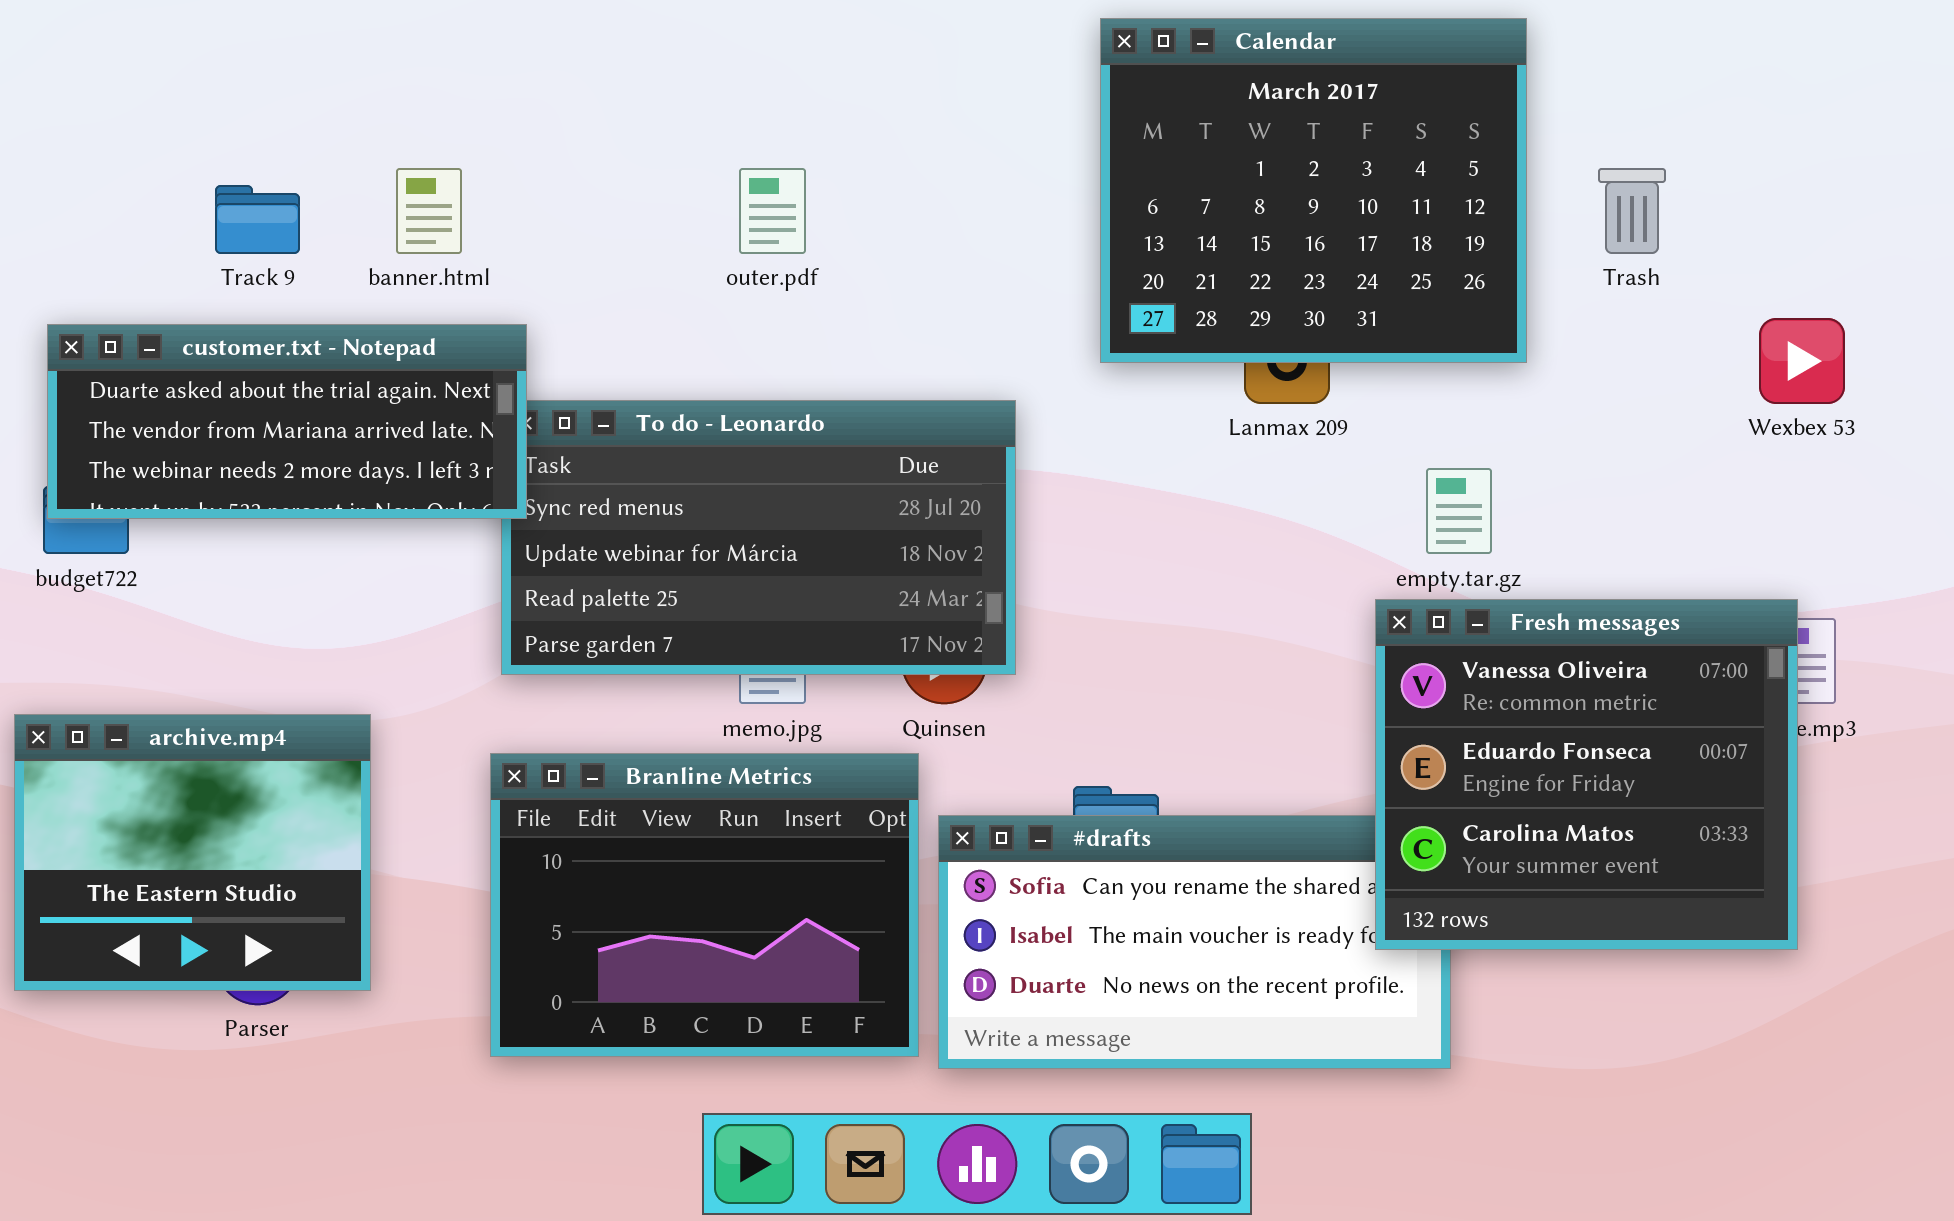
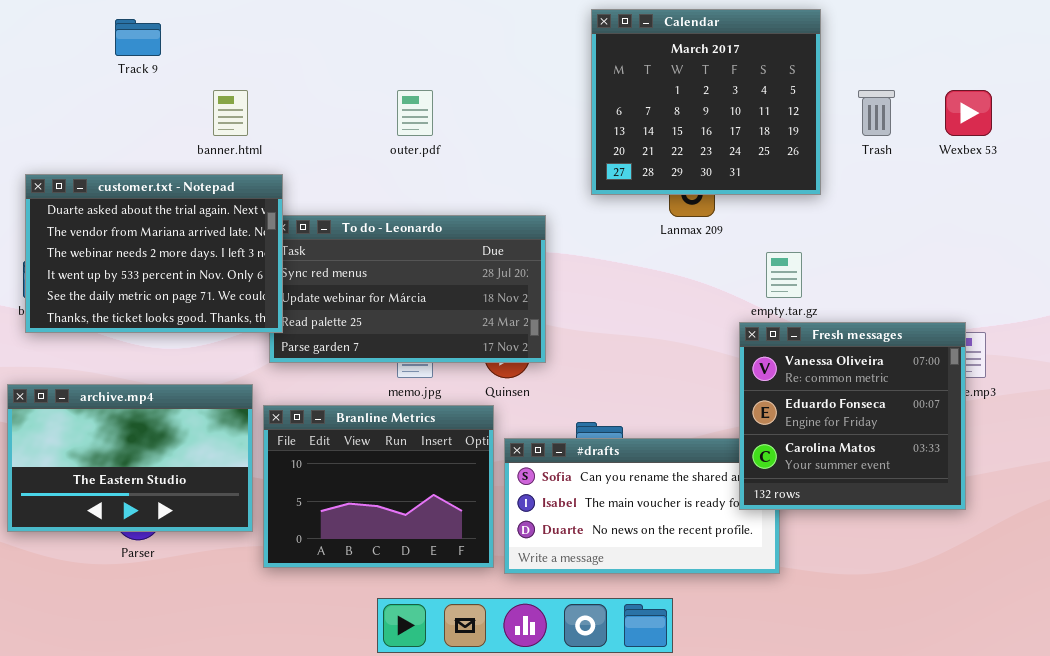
Track 9: [215,185,300,254] -> [115,19,161,56], moved
Wexbex 53: [1759,318,1845,404] -> [945,90,992,136], moved
customer.txt - Notepad: [47,324,527,519] -> [25,174,283,333], resized
archive.mp4: [14,714,371,991] -> [7,384,253,532], resized

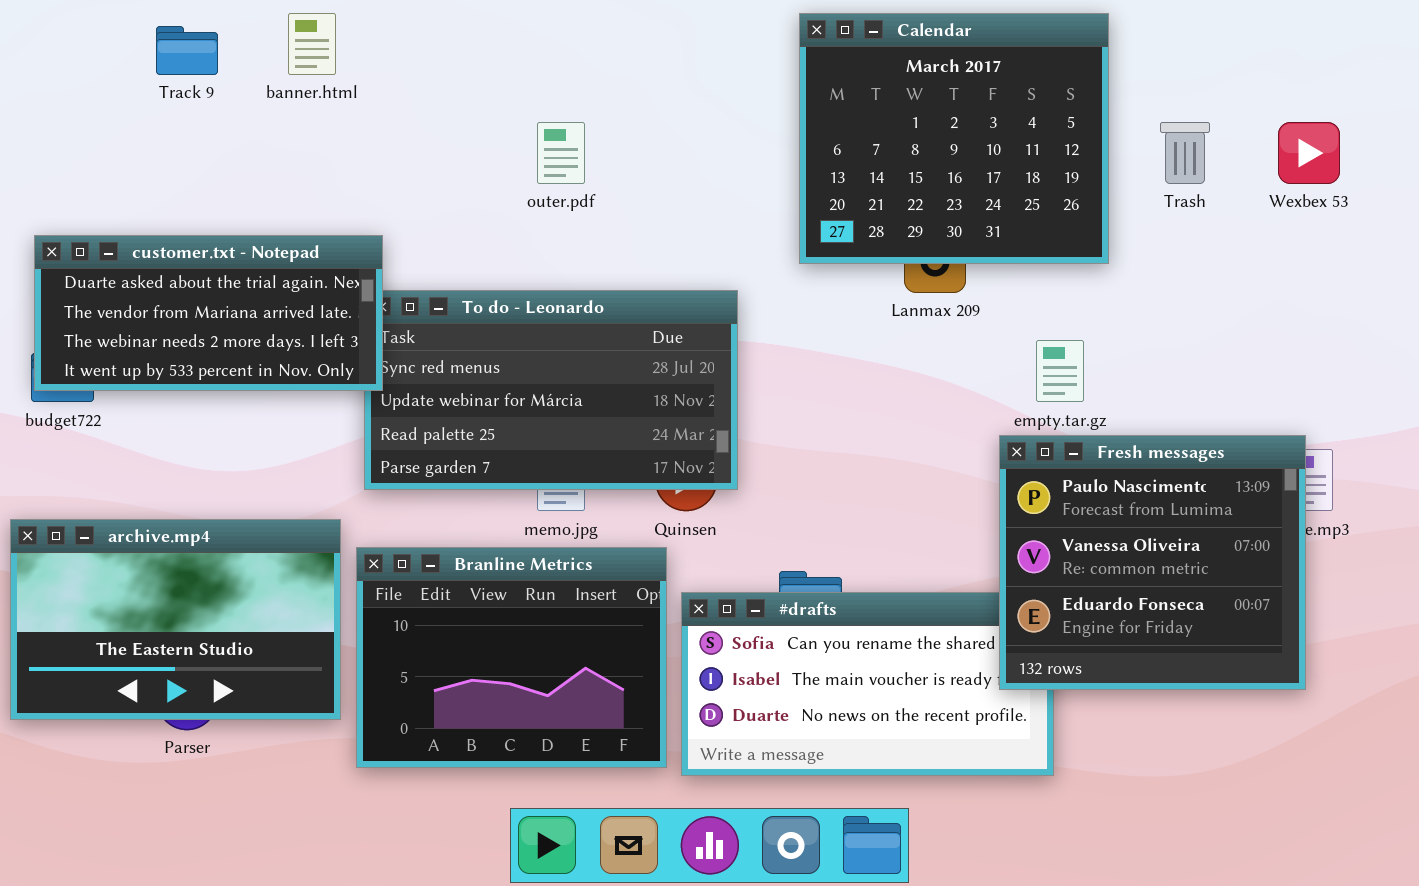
banner.html: [213,90,248,136] -> [288,13,336,75], moved
customer.txt - Notepad: [25,174,283,333] -> [34,235,383,391], resized
Fresh messages: [739,322,966,510] -> [999,435,1306,690], scrolled up 1 row

